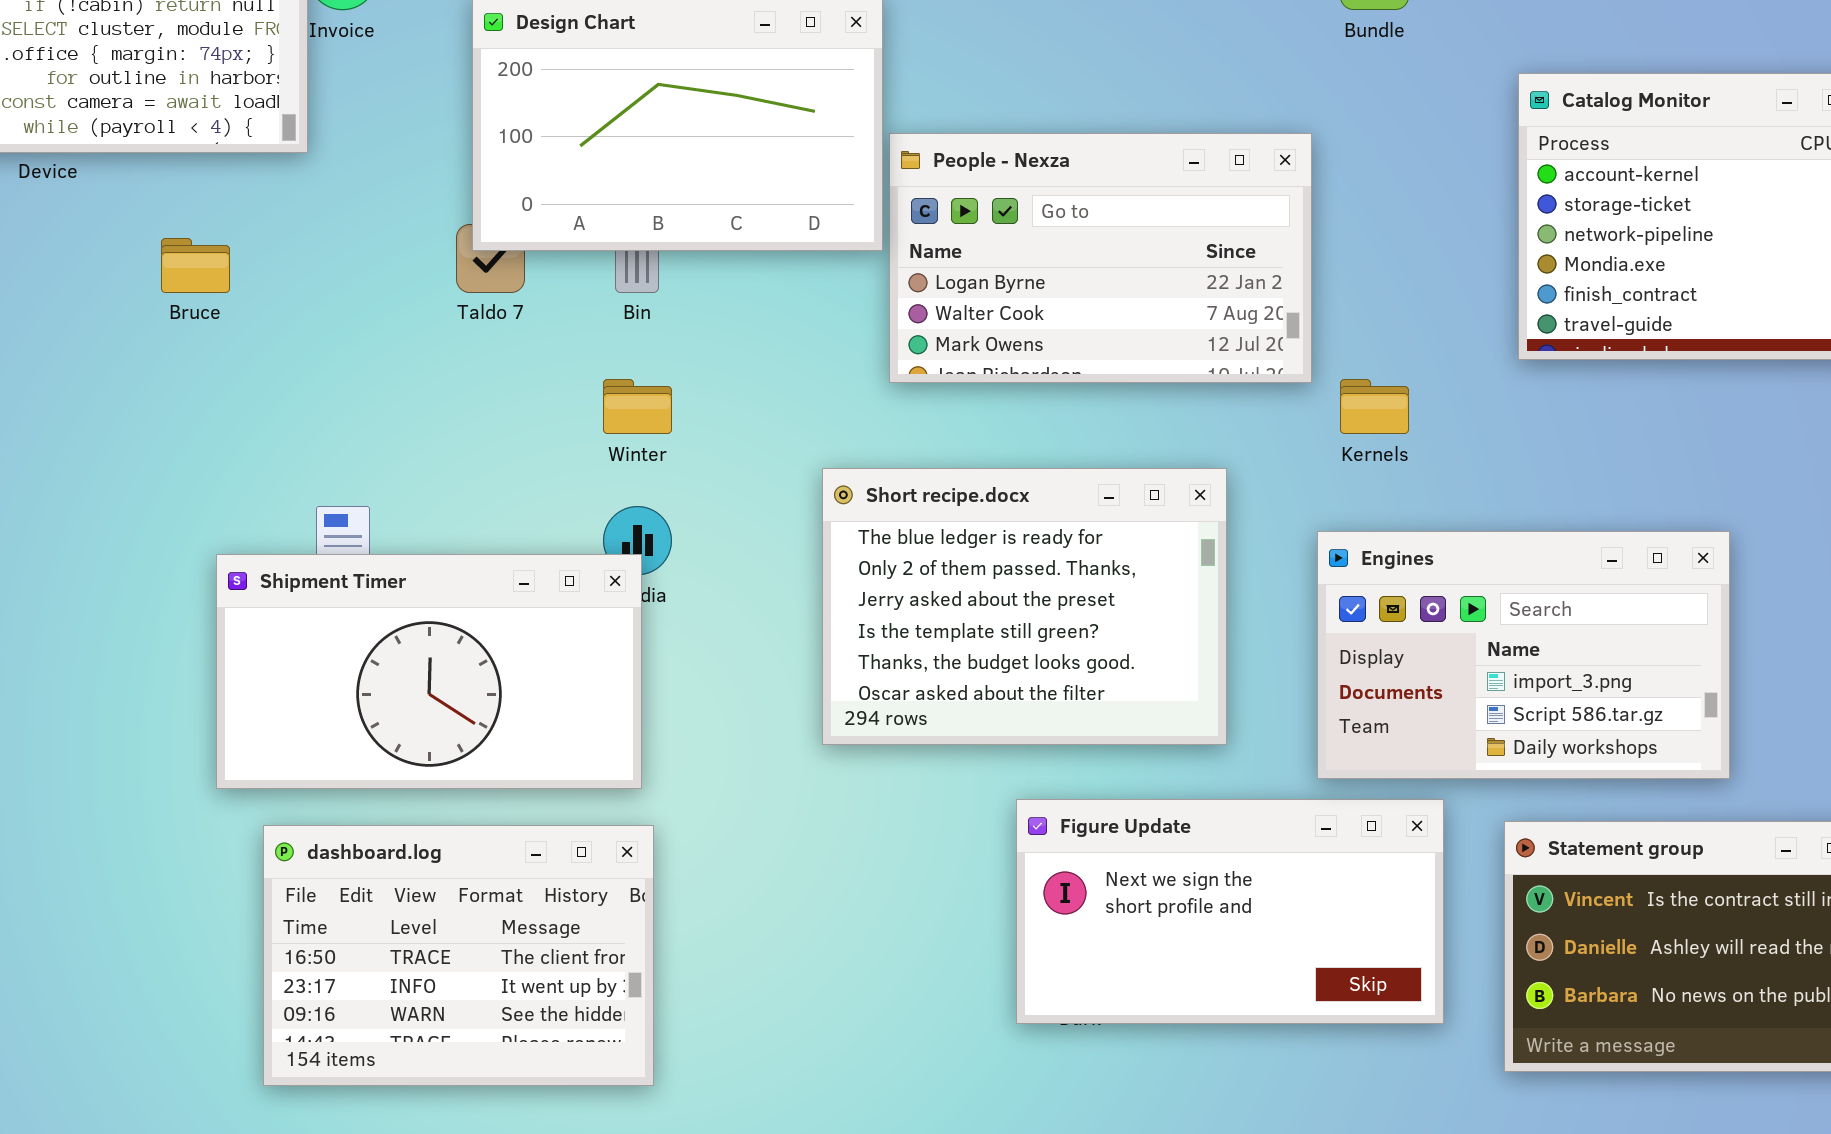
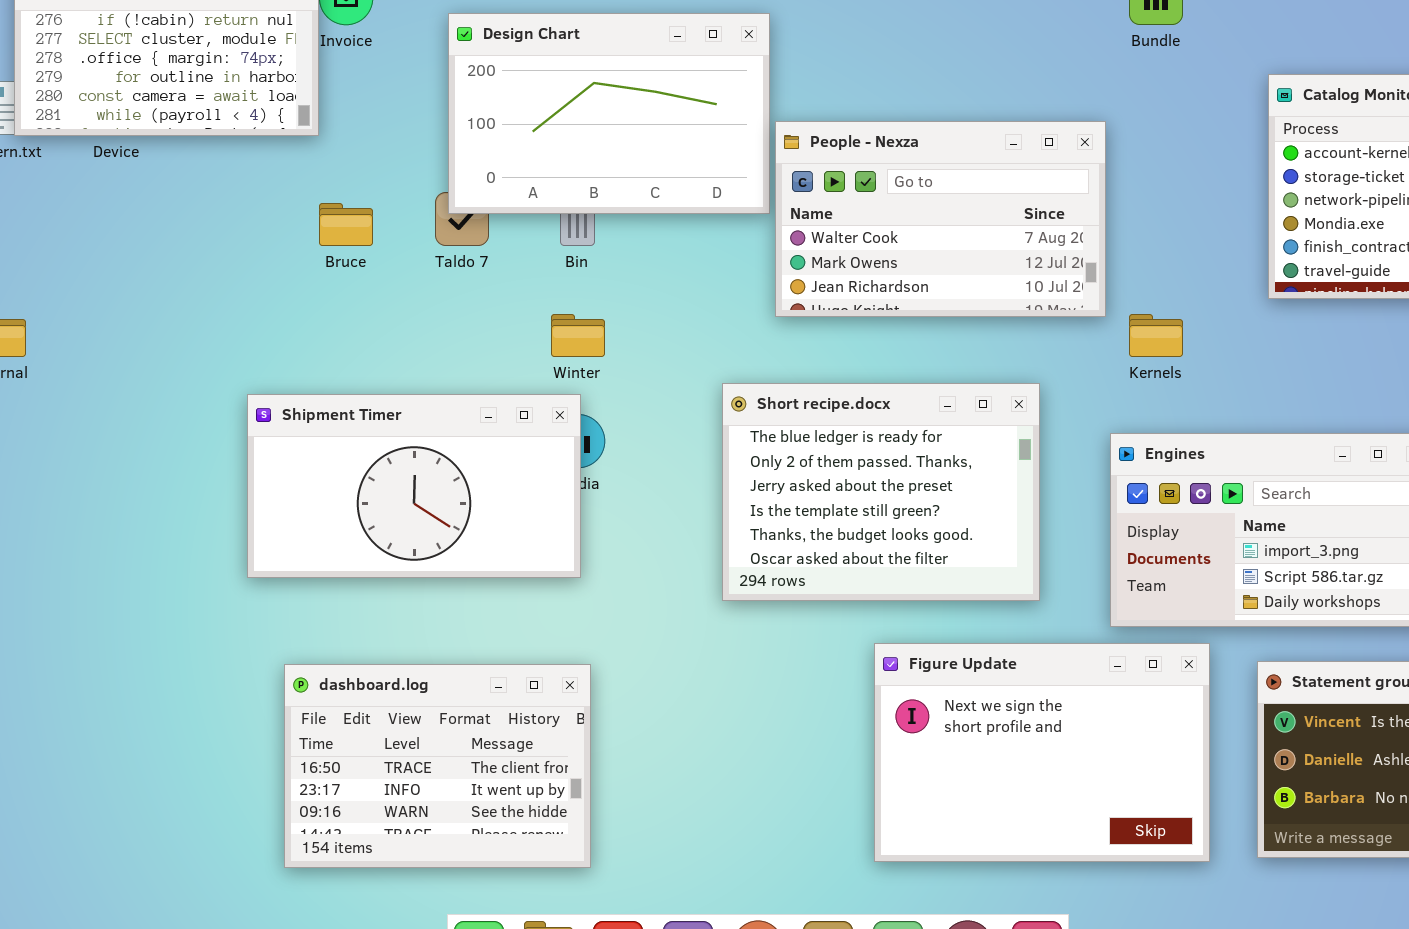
People - Nexza: [889,133,1312,383] -> [775,121,1106,317], scrolled down 1 row
Bruce: [161,238,230,293] -> [319,203,373,246], moved
Shipment Timer: [216,554,642,789] -> [247,394,581,578], moved
Figure Update: [1016,799,1444,1024] -> [874,643,1210,862], resized

